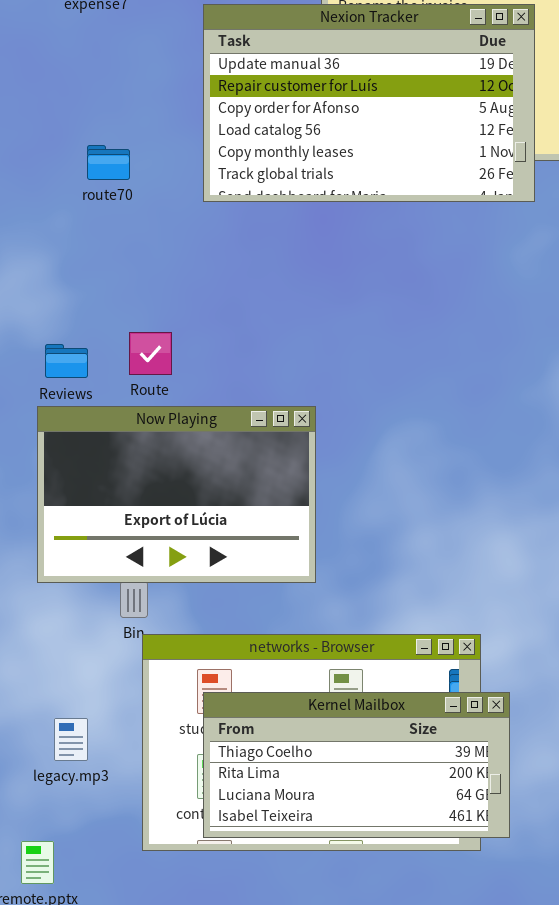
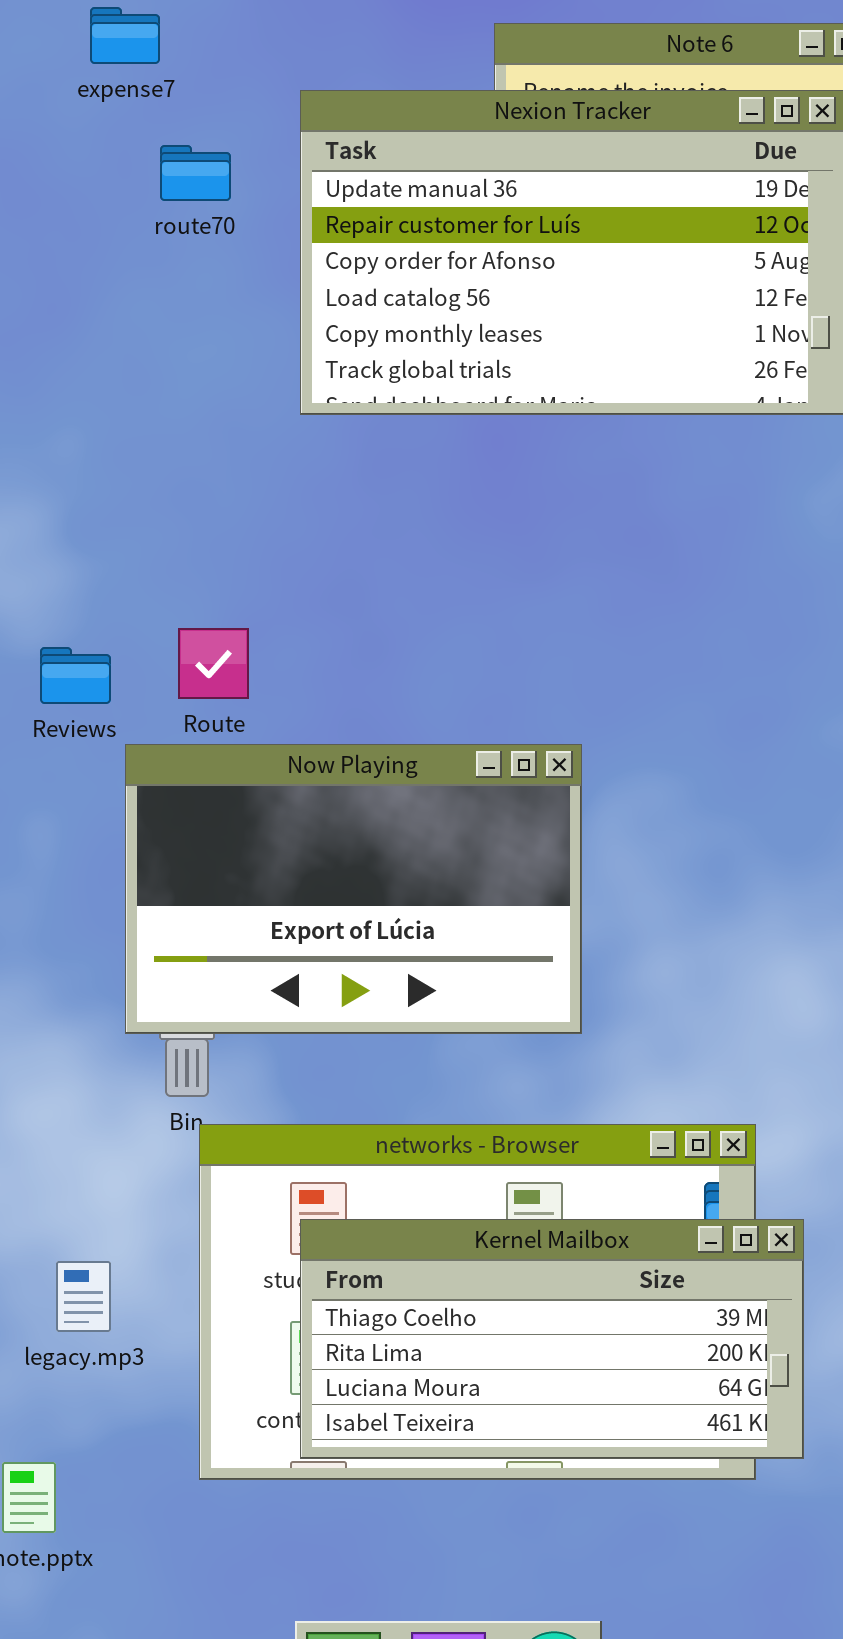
route70: [87,145,130,180] -> [160,145,231,201], moved
Now Playing: [37,406,316,583] -> [125,744,582,1034], moved

